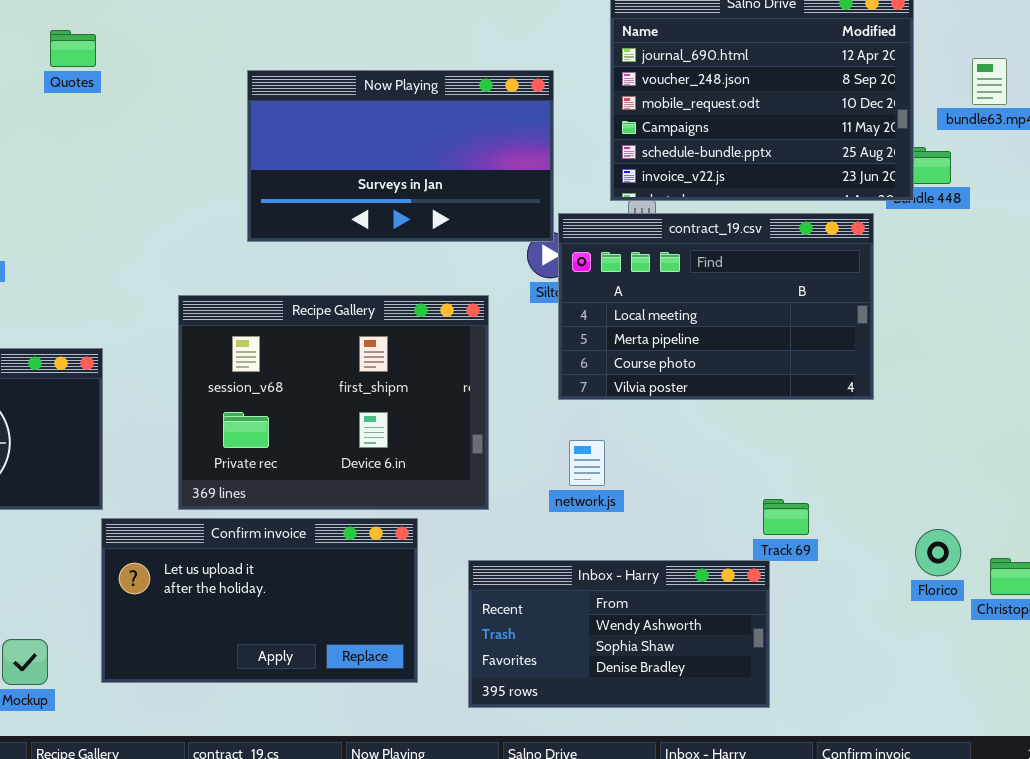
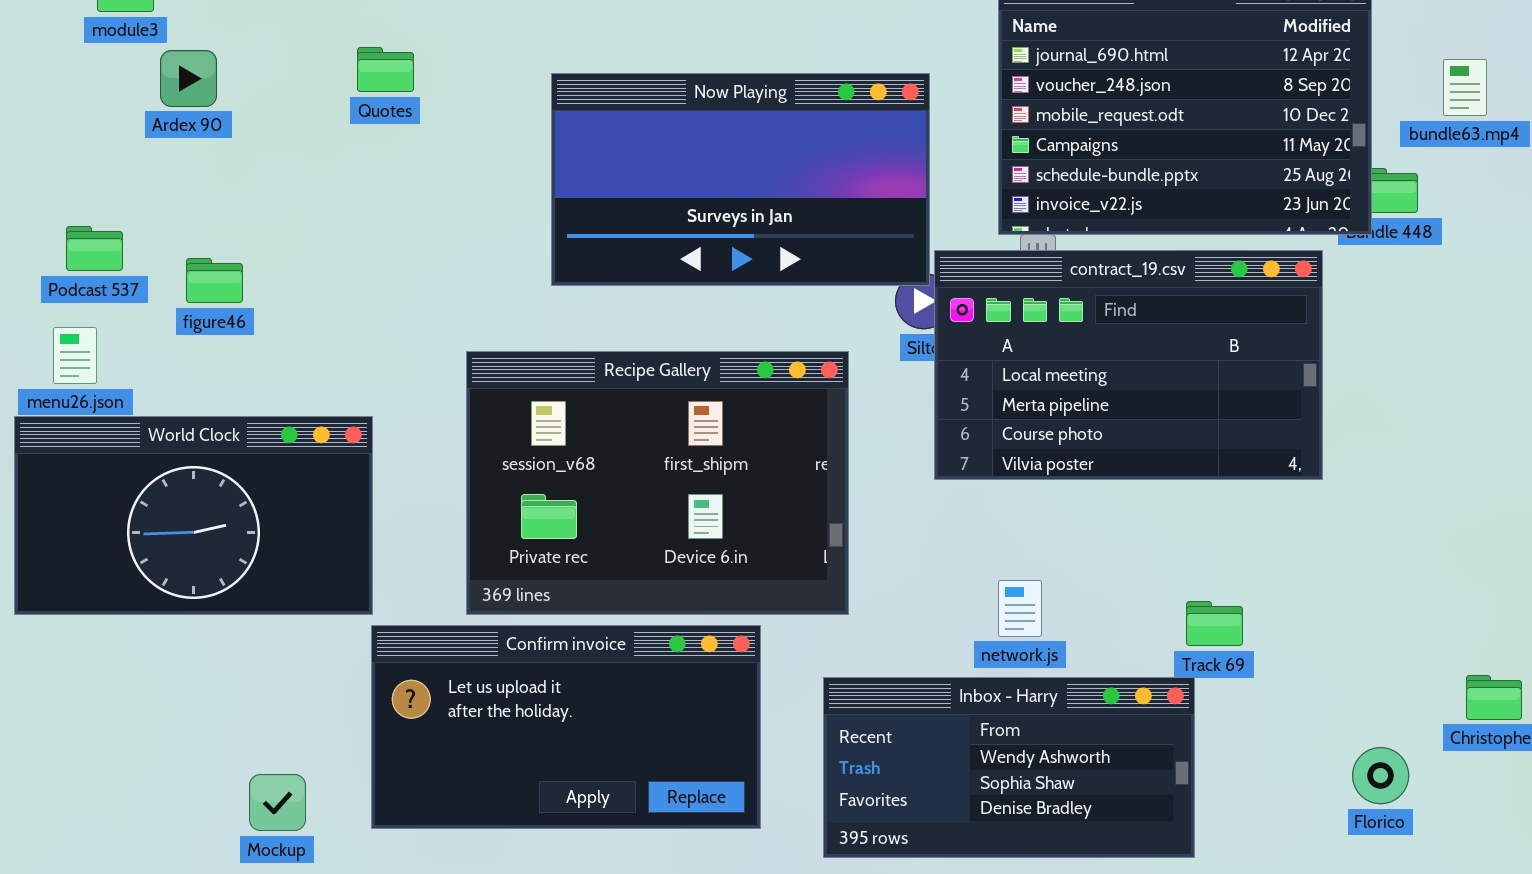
Quotes: [50,30,96,67] -> [357,47,414,92], moved
network.js: [569,440,605,486] -> [998,580,1042,637], moved
Florico: [915,529,961,576] -> [1352,747,1409,804], moved

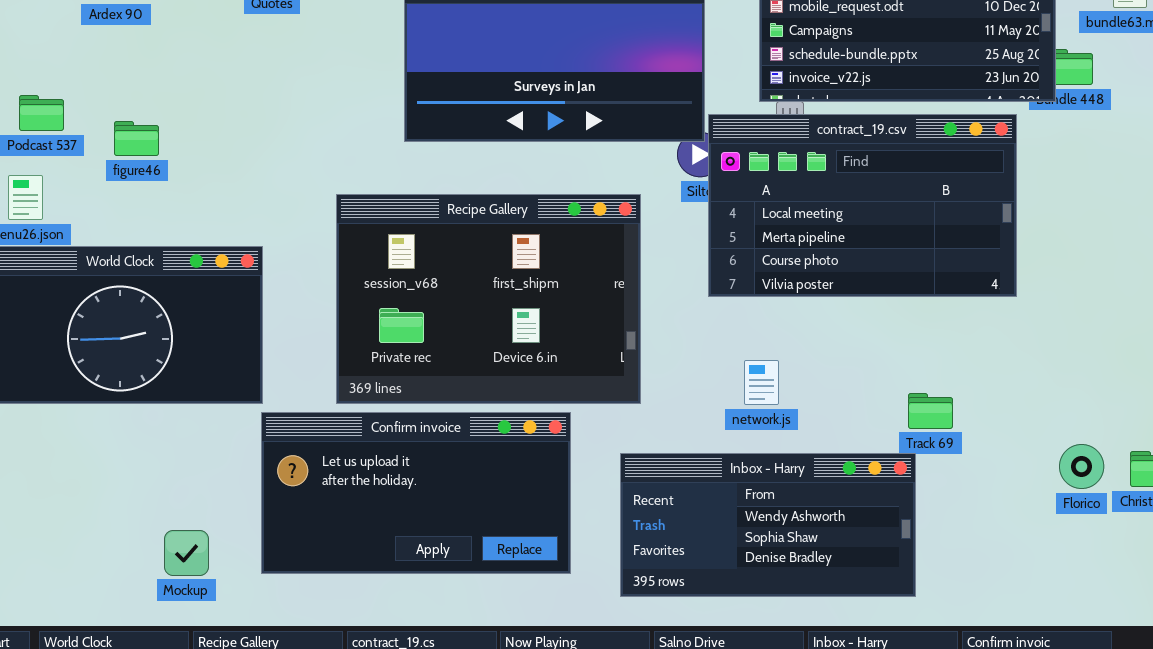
network.js: [998,580,1042,637] -> [744,360,779,405], moved
Florico: [1352,747,1409,804] -> [1059,444,1104,489], moved

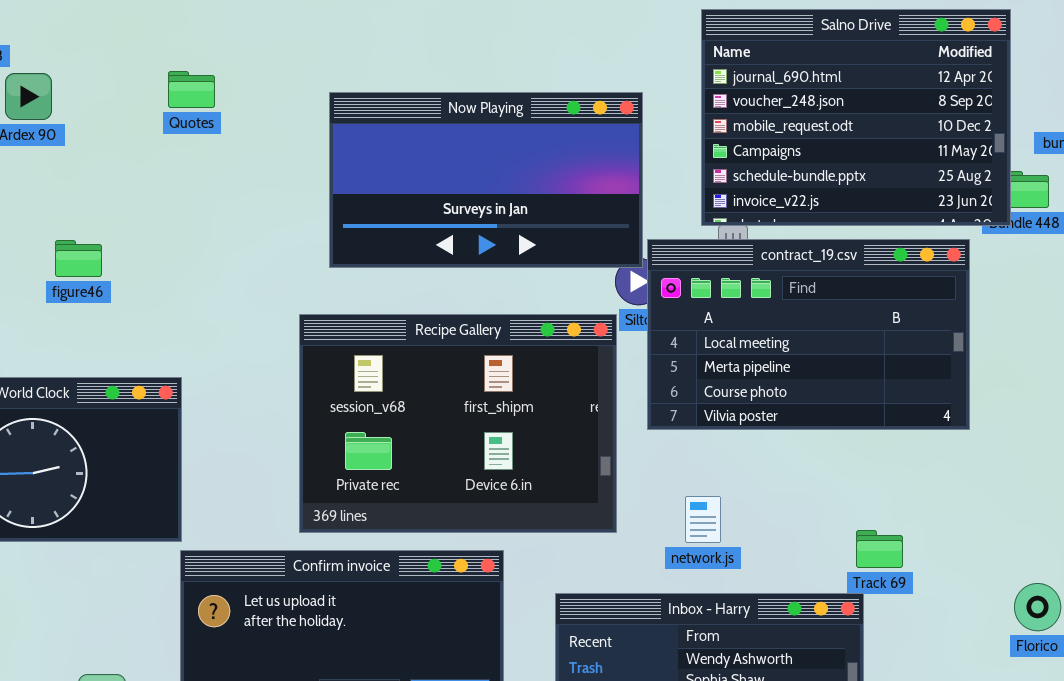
figure46: [114,121,159,156] -> [55,240,102,277], moved
Recipe Gallery: [336,194,641,404] -> [299,314,617,533], moved

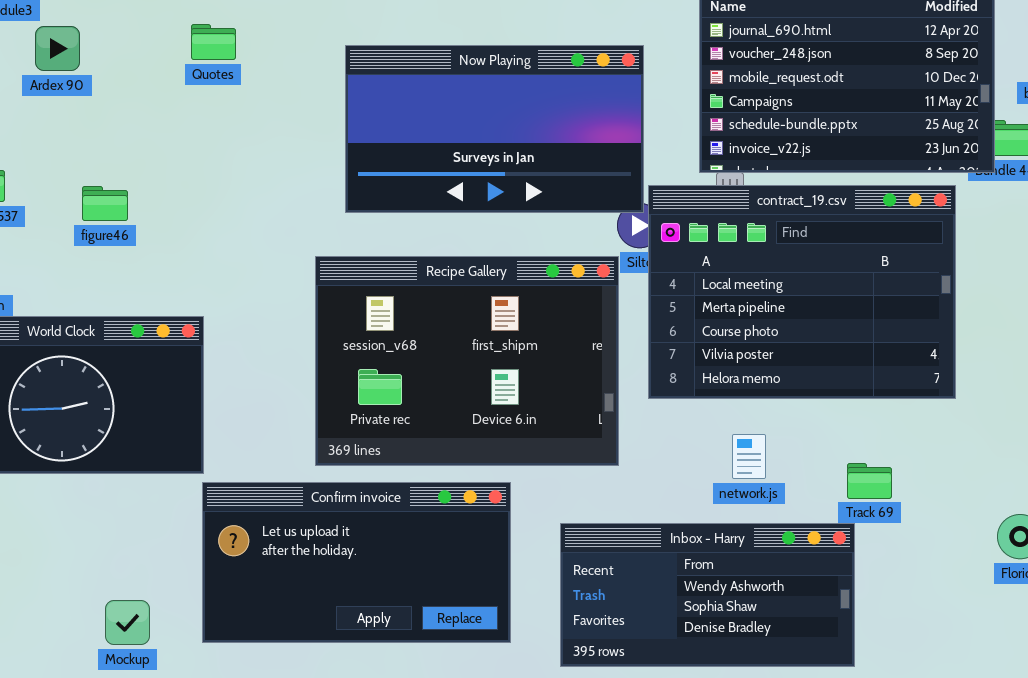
contract_19.csv: [647,239,970,430] -> [648,185,956,399], resized
network.js: [685,496,721,543] -> [732,434,766,479], moved

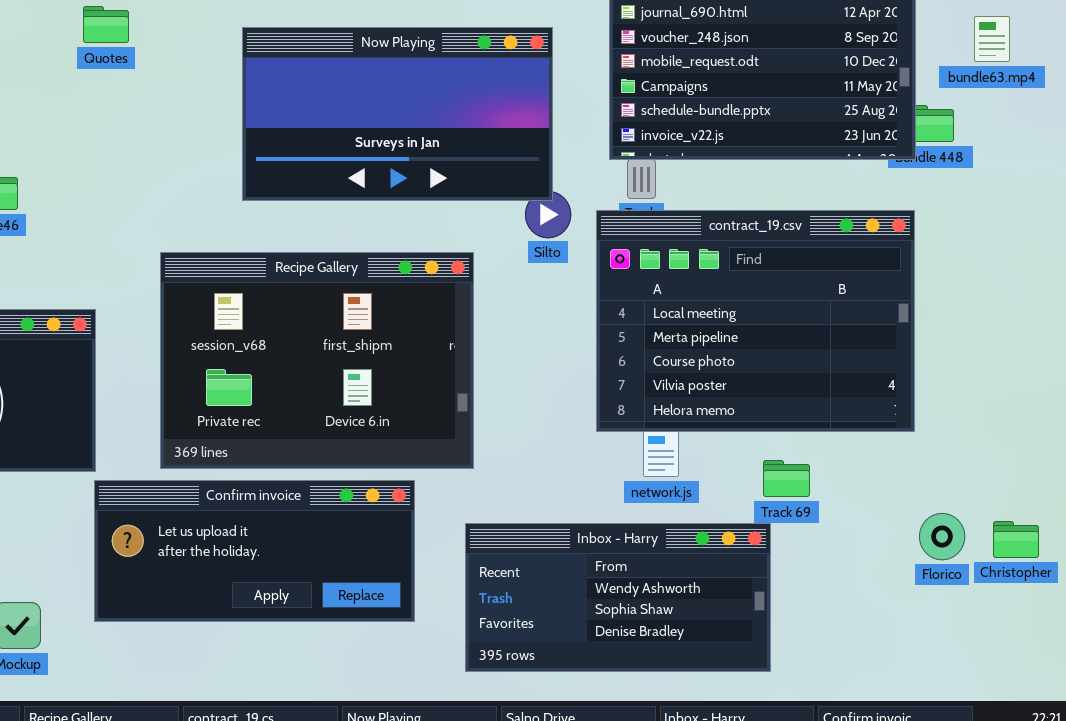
contract_19.csv: [648,185,956,399] -> [596,210,915,432], moved
Recipe Gallery: [315,256,619,466] -> [160,252,474,469], moved
Confirm invoice: [202,482,511,643] -> [94,480,415,622], resized

